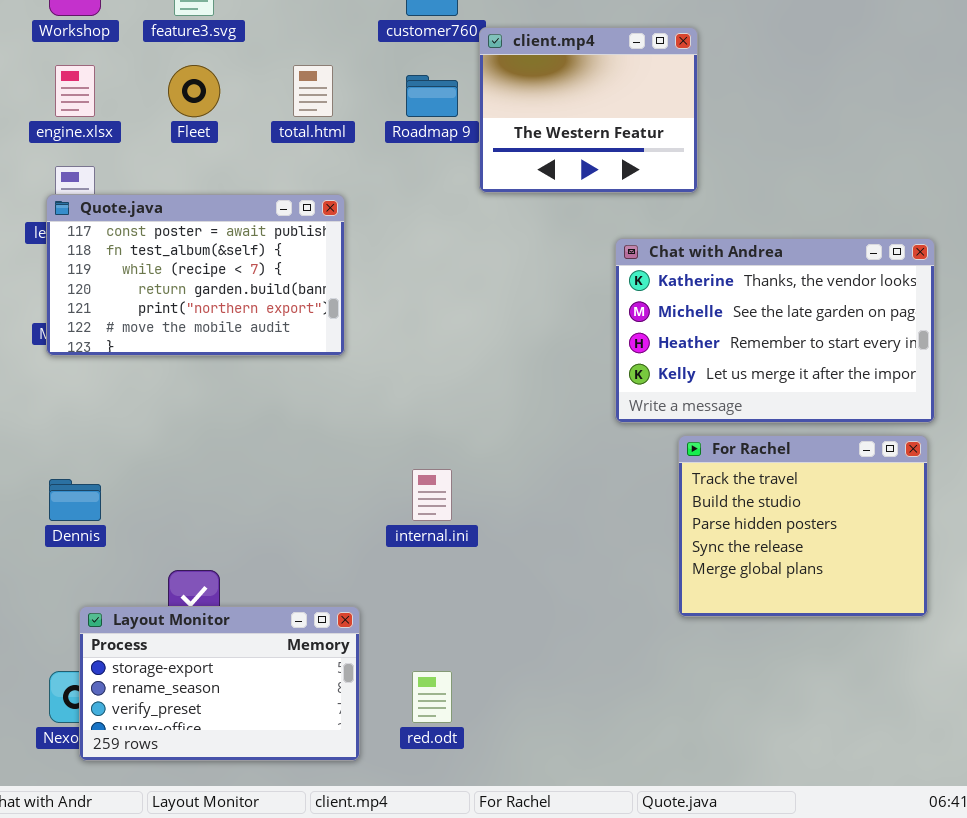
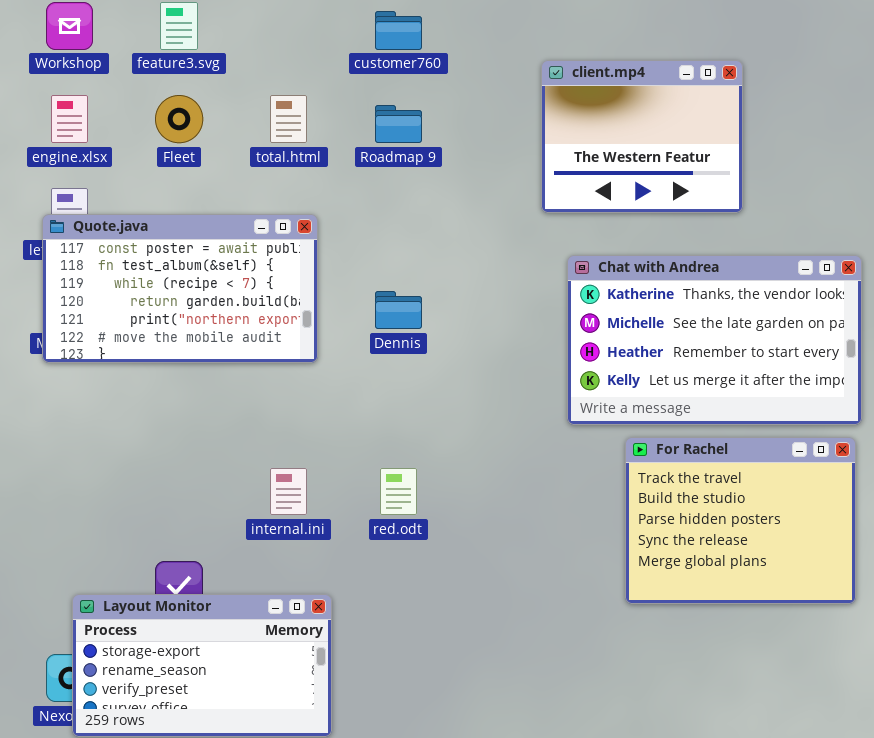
client.mp4: [479,27,698,193] -> [541,60,743,213], moved
internal.ini: [412,469,452,521] -> [270,468,307,515], moved
Dennis: [49,479,101,521] -> [375,291,422,329], moved
red.odt: [412,671,452,723] -> [380,468,417,515], moved

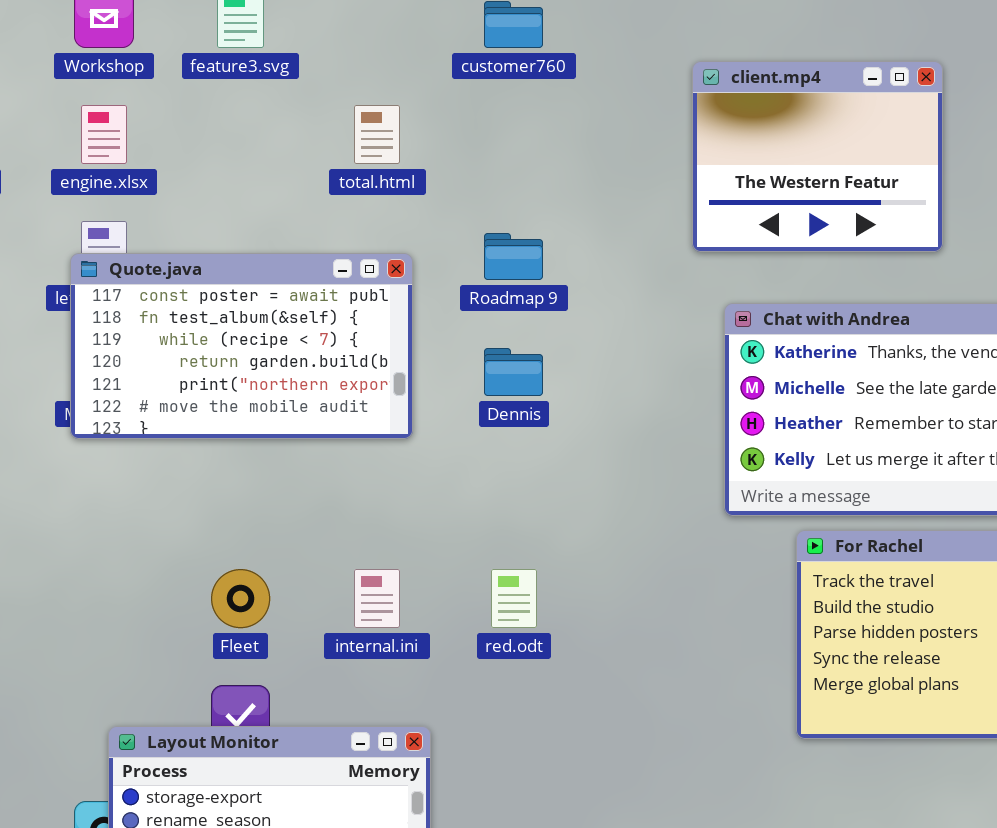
Fleet: [155,95,203,143] -> [211,569,270,628], moved
Roadmap 9: [375,105,422,143] -> [484,233,543,280], moved

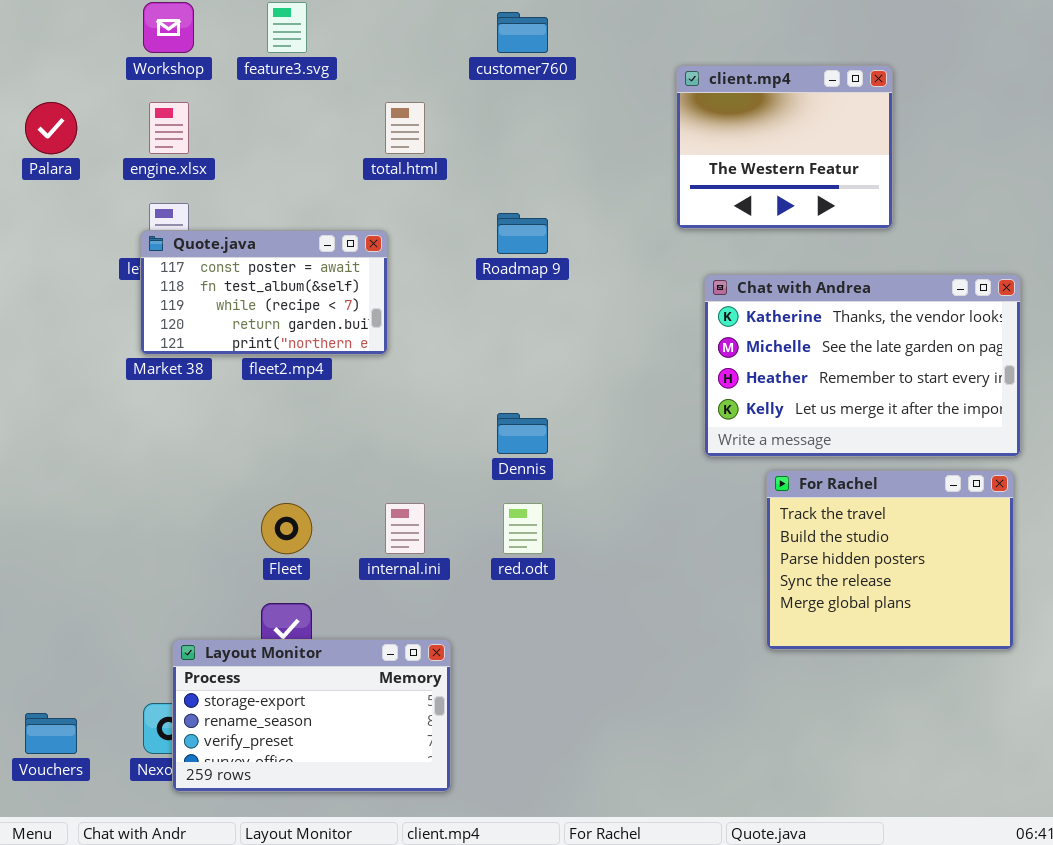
Quote.java: [70,253,413,439] -> [140,230,388,355], resized
Dennis: [484,348,543,396] -> [497,413,548,454], moved

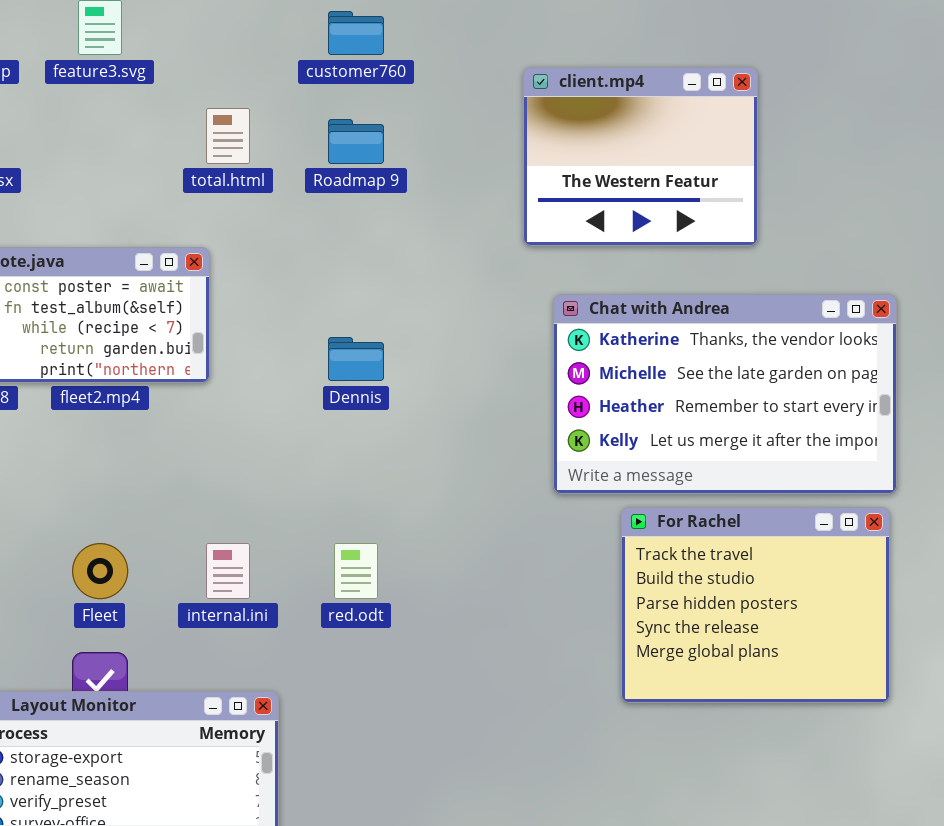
Roadmap 9: [497,213,548,254] -> [328,119,384,164], moved
Dennis: [497,413,548,454] -> [328,337,384,381], moved

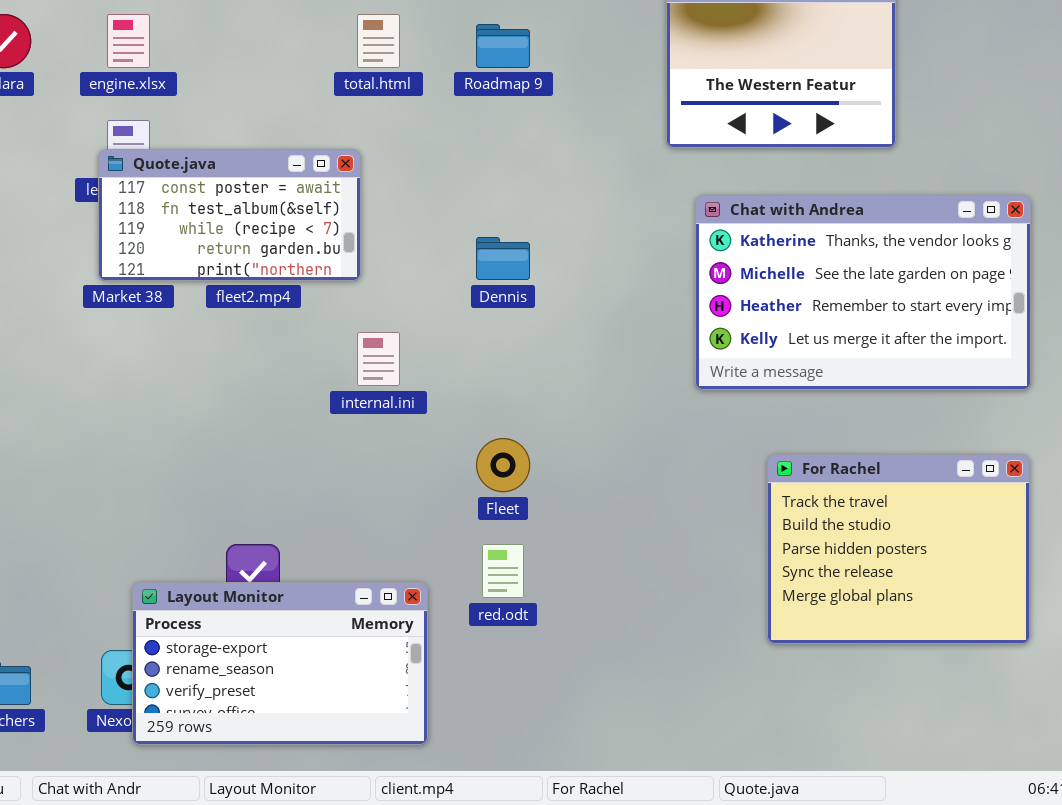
For Rachel: [621,507,890,703] -> [767,454,1030,644], moved
Fleet: [72,543,128,599] -> [476,438,530,492], moved
internal.ini: [206,543,250,599] -> [357,332,400,386], moved
red.odt: [334,543,378,599] -> [482,544,524,598], moved

